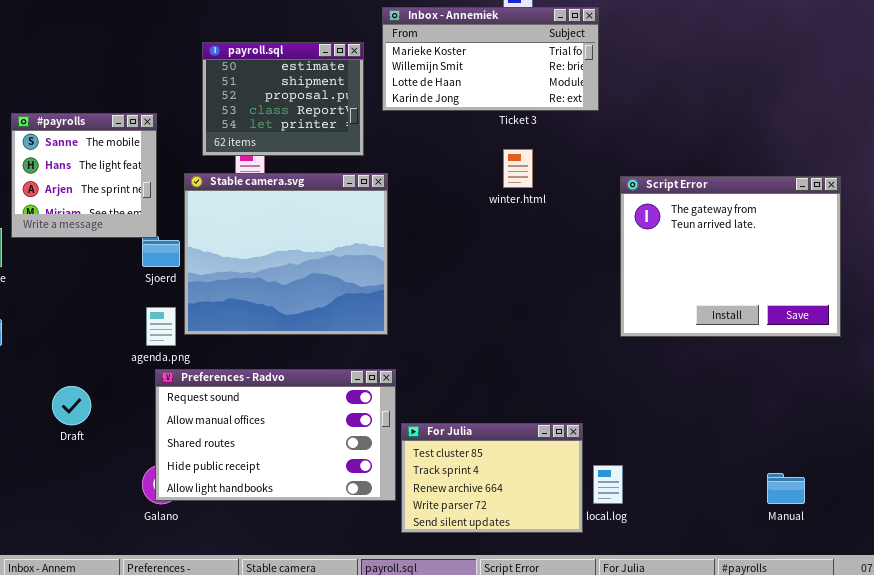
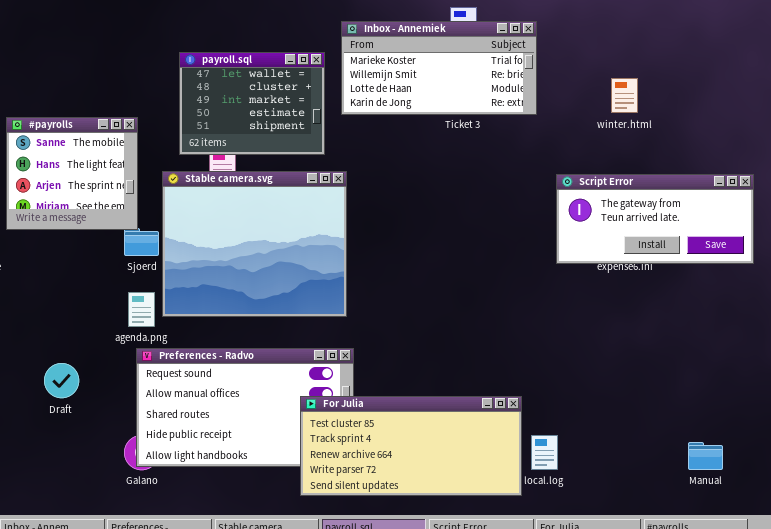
payroll.sql: [202,42,364,156] -> [179,52,325,155], scrolled up 3 rows
winter.html: [503,149,533,188] -> [611,78,638,113], moved
Script Error: [620,176,841,337] -> [556,174,754,264], resized
For Julia: [401,423,583,533] -> [300,396,522,496], resized

